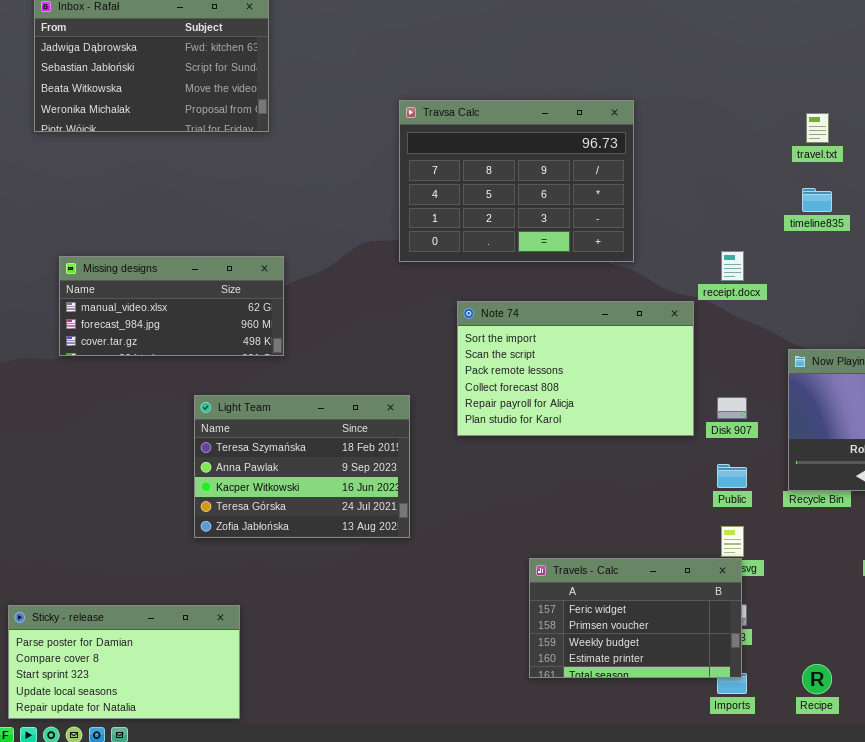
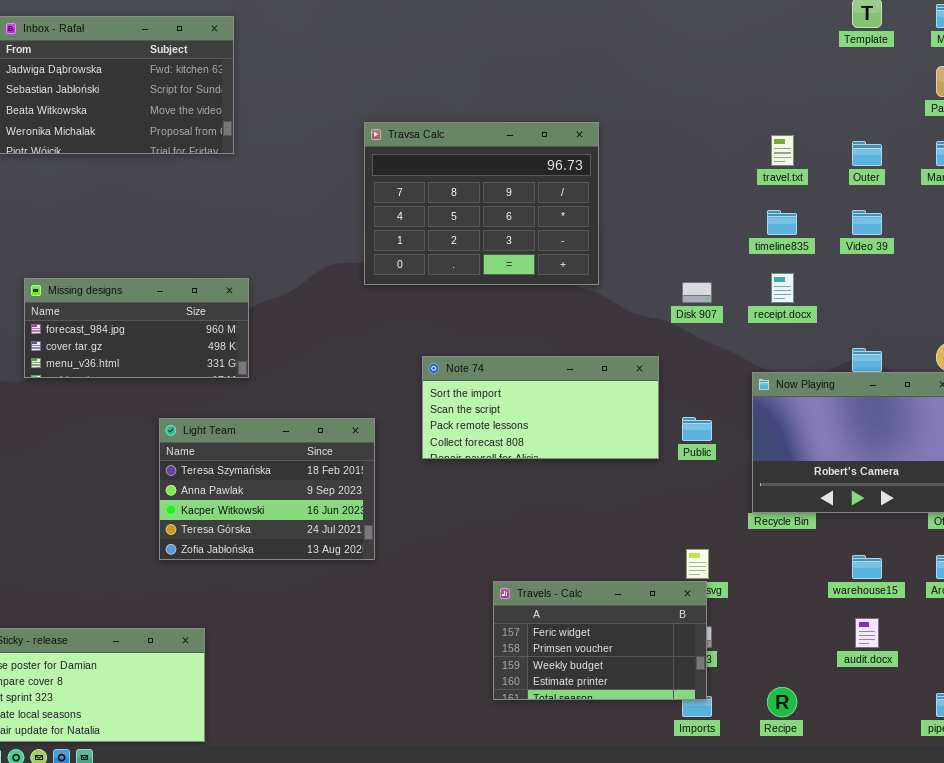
receipt.docx: [721,251,744,281] -> [771,273,794,303], moved
Missing designs: [59,256,284,356] -> [24,278,249,378], scrolled down 1 row
Note 74: [457,301,694,436] -> [422,356,659,459], resized
Disk 907: [717,397,747,419] -> [682,282,712,303], moved
Public: [717,464,747,488] -> [682,417,712,441], moved

